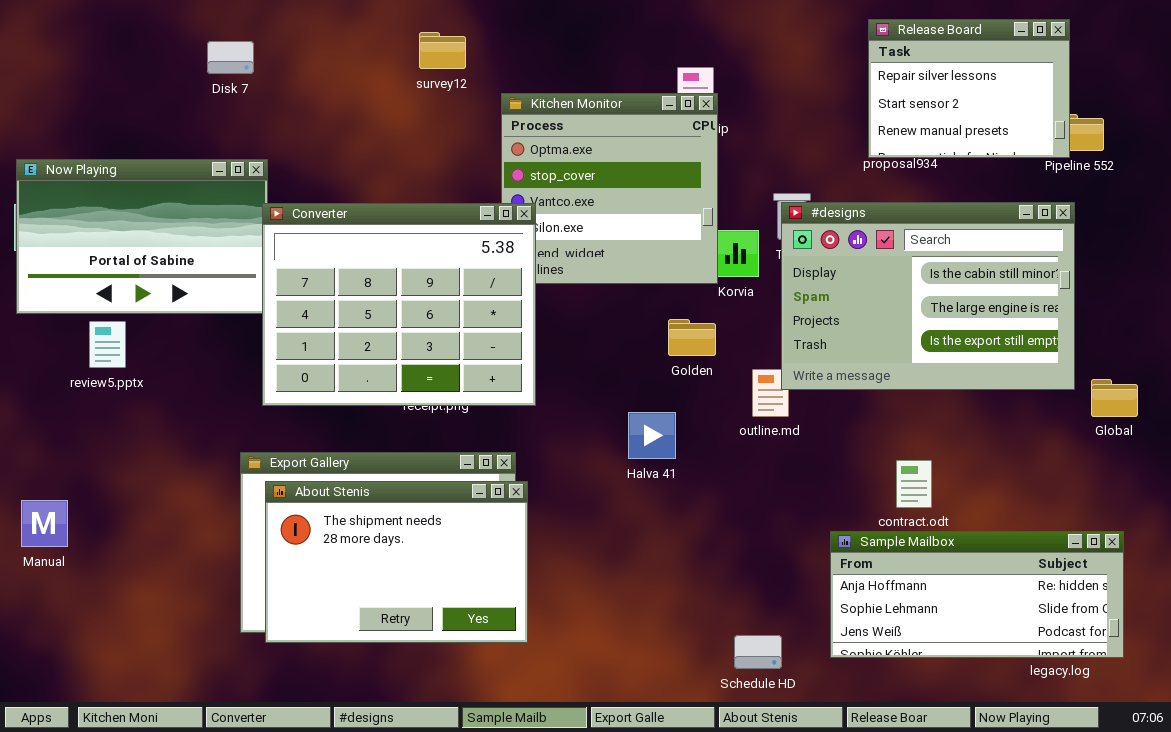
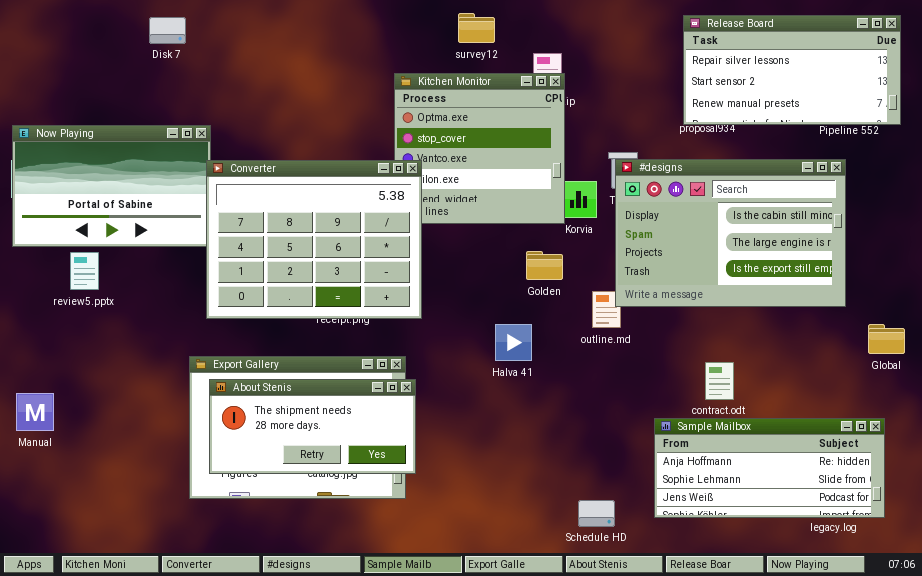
Release Board: [868,19,1070,158] -> [683,15,901,125], resized
survey12: [419,32,466,69] -> [458,13,495,43], moved
Disk 7: [207,41,254,74] -> [149,17,186,44], moved
Global: [1091,379,1138,417] -> [868,324,905,354], moved
About Stenis: [265,481,528,643] -> [209,379,416,474], resized

